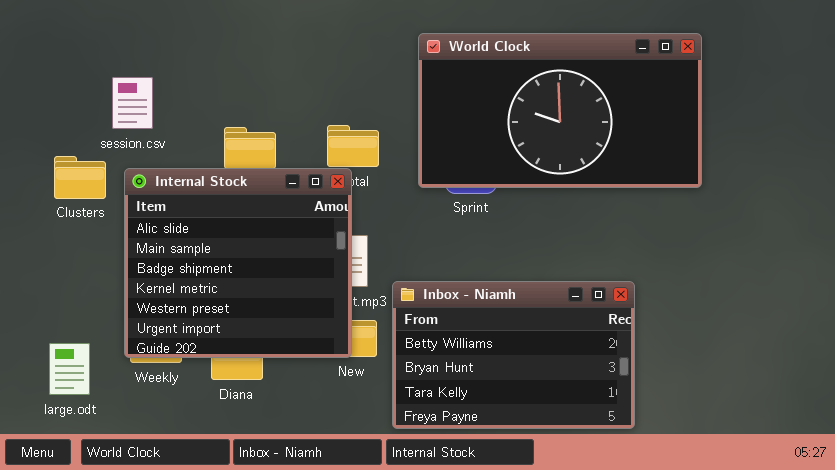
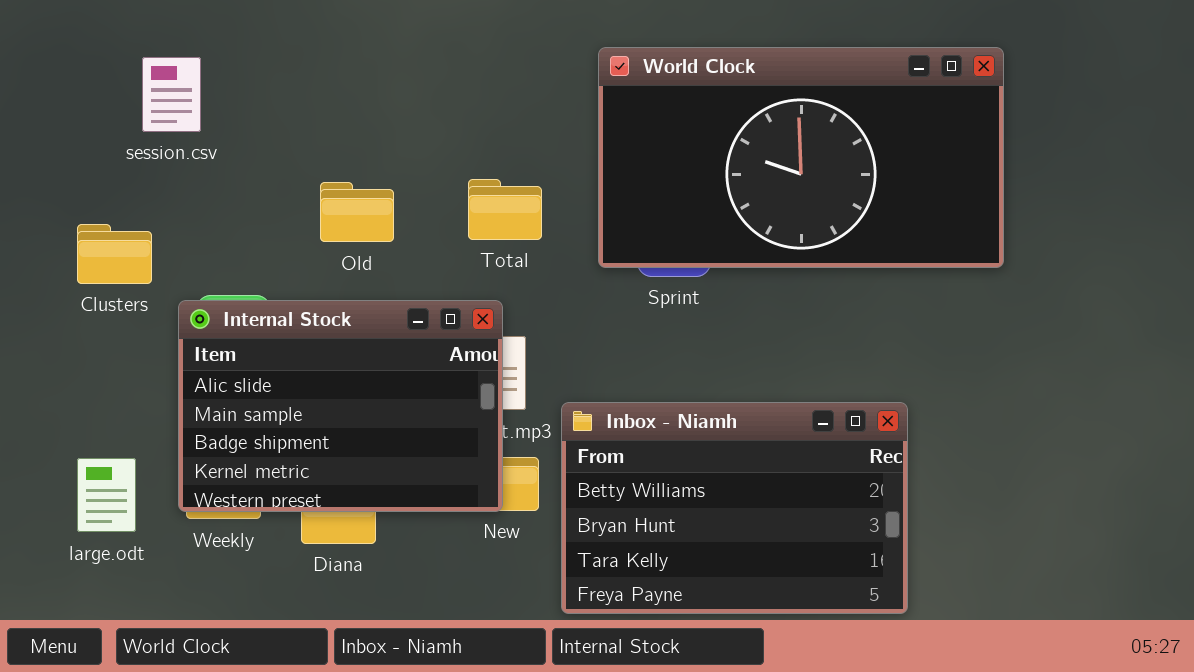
session.csv: [112,77,153,129] -> [142,57,201,132], moved
Internal Stock: [124,168,352,358] -> [178,300,503,512], resized
large.odt: [49,343,90,395] -> [77,458,136,532], moved

